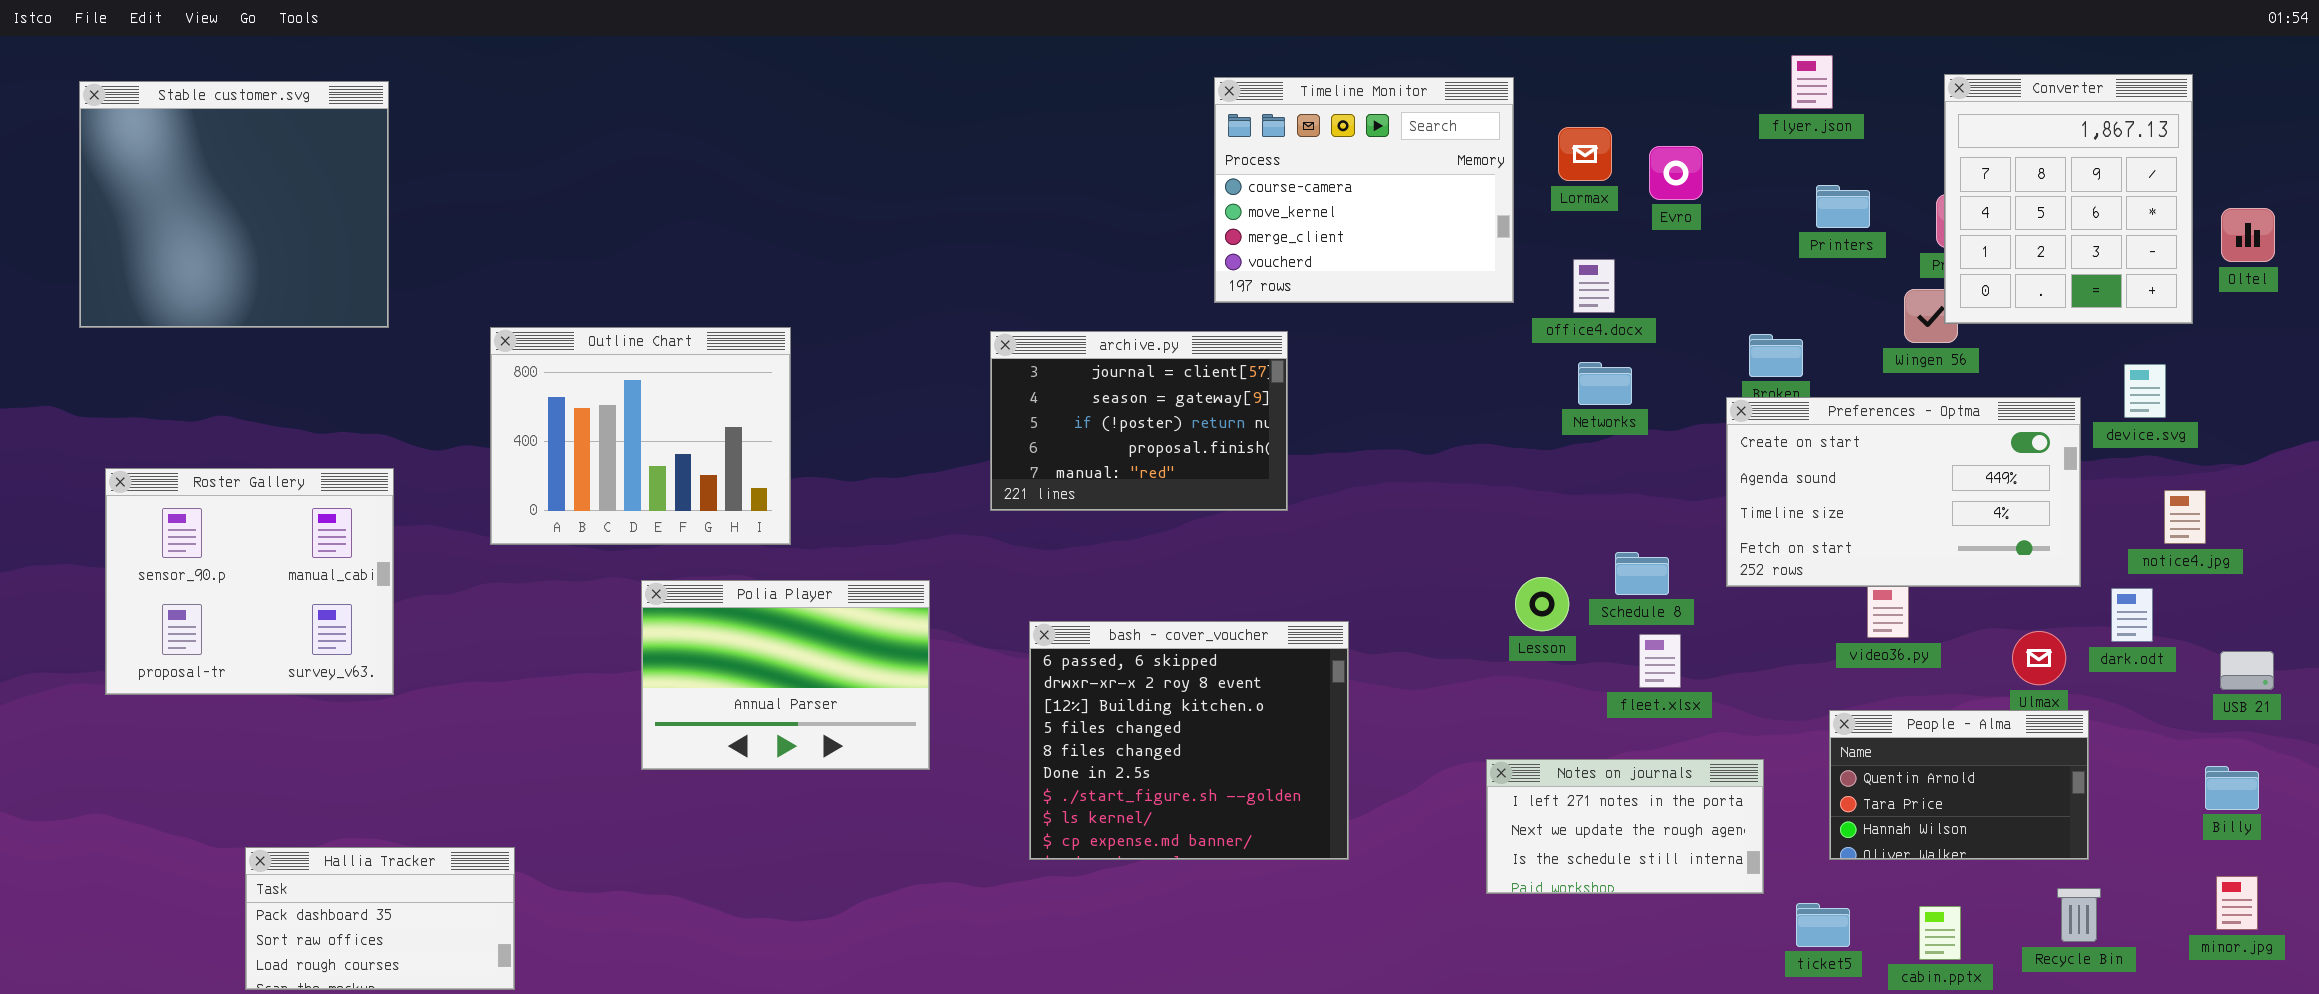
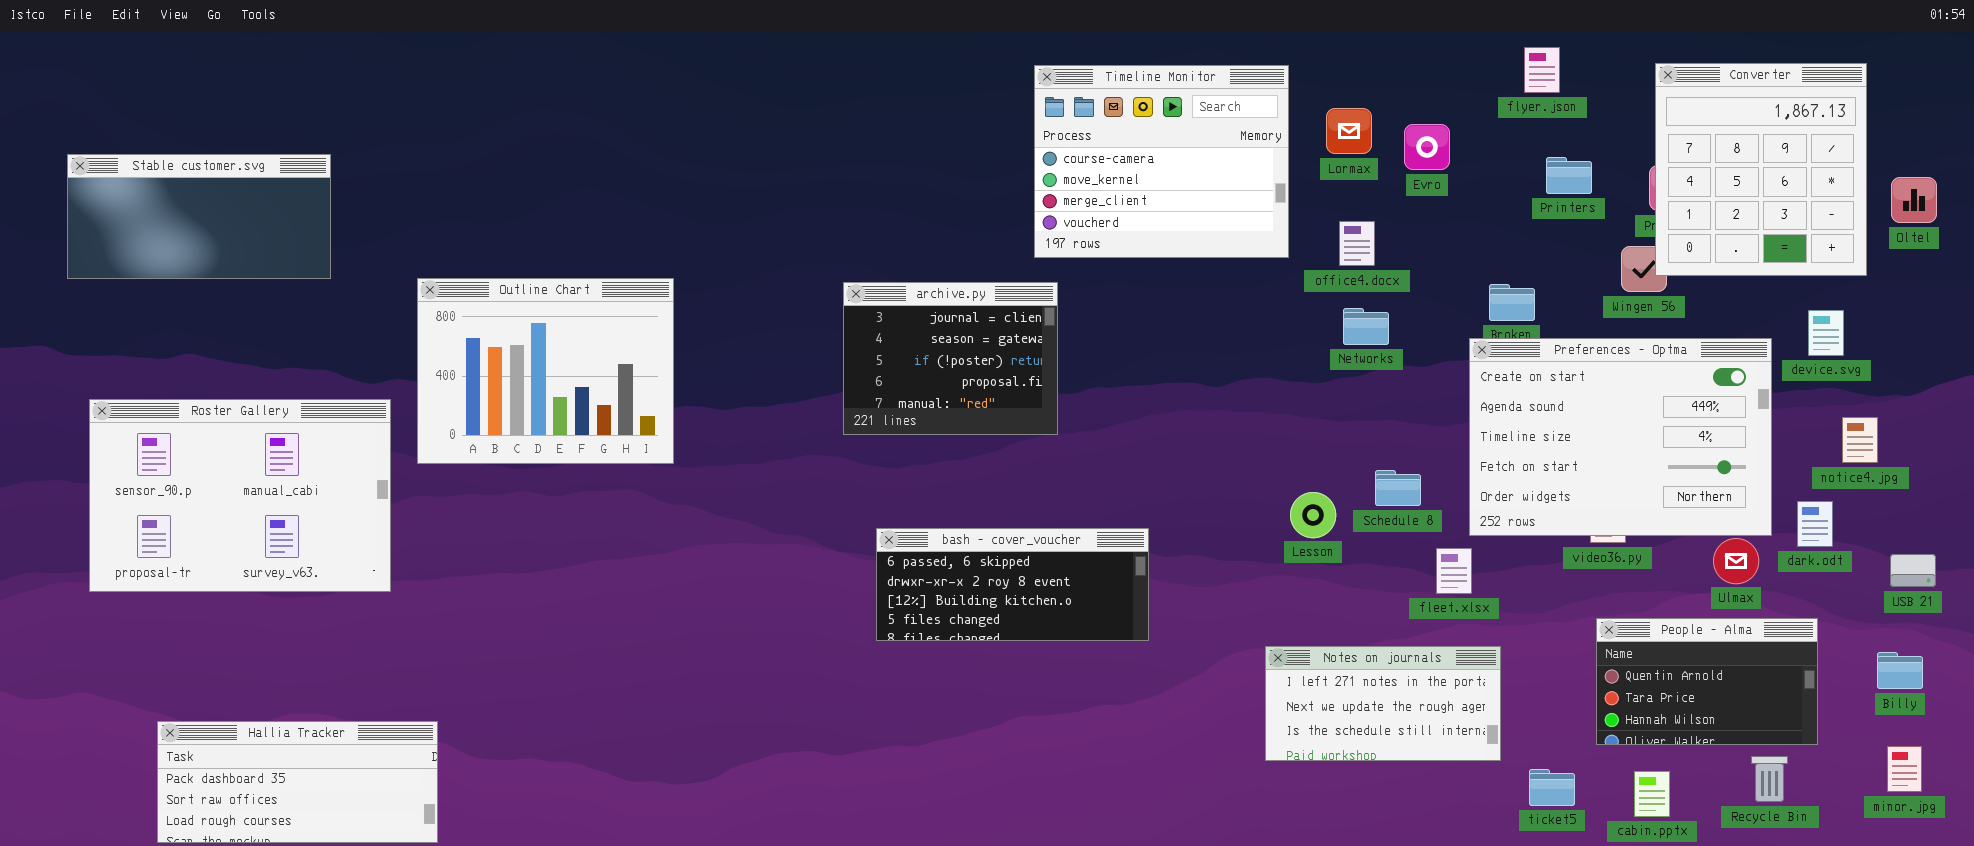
Stable customer.svg: [79,81,389,328] -> [67,154,331,279], resized
archive.py: [990,331,1288,511] -> [843,282,1058,435], resized
Preferences - Optma: [1726,397,2081,587] -> [1469,338,1772,536], resized
Roster Gallery: [105,468,394,695] -> [89,399,391,592], resized
Polia Player: [641,580,930,770] -> none, closed
bash - cover_voucher: [1029,621,1349,860] -> [876,528,1149,641], resized
fleet.xlsx: [1639,634,1681,688] -> [1436,548,1472,594], moved
People - Alma: [1829,710,2089,860] -> [1596,618,1818,745], moved
Hallia Tracker: [245,847,515,990] -> [157,721,438,843], resized

